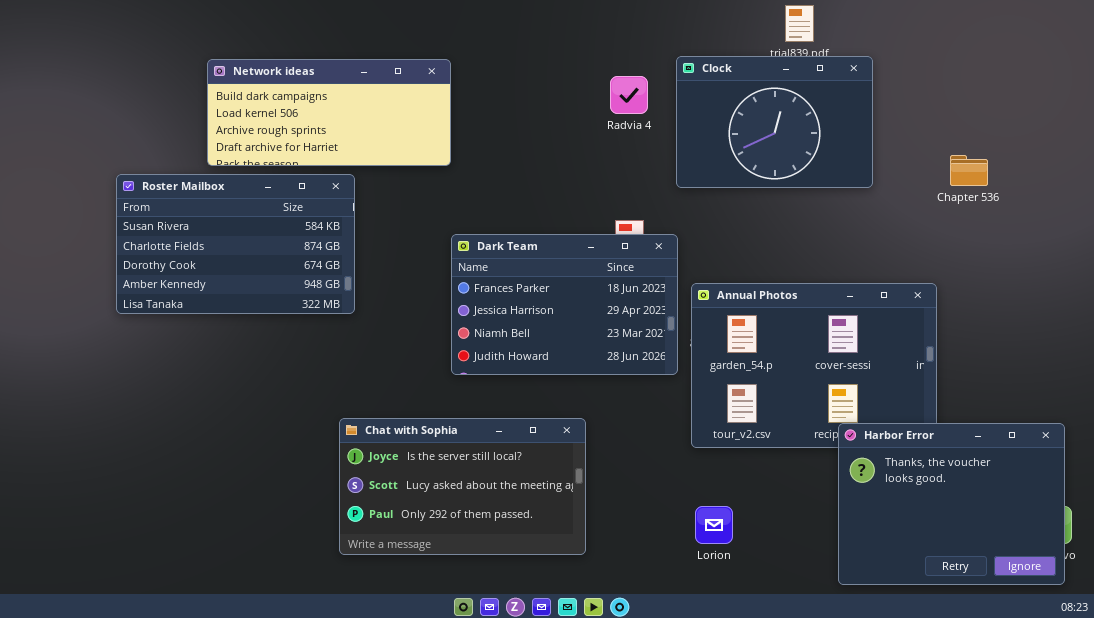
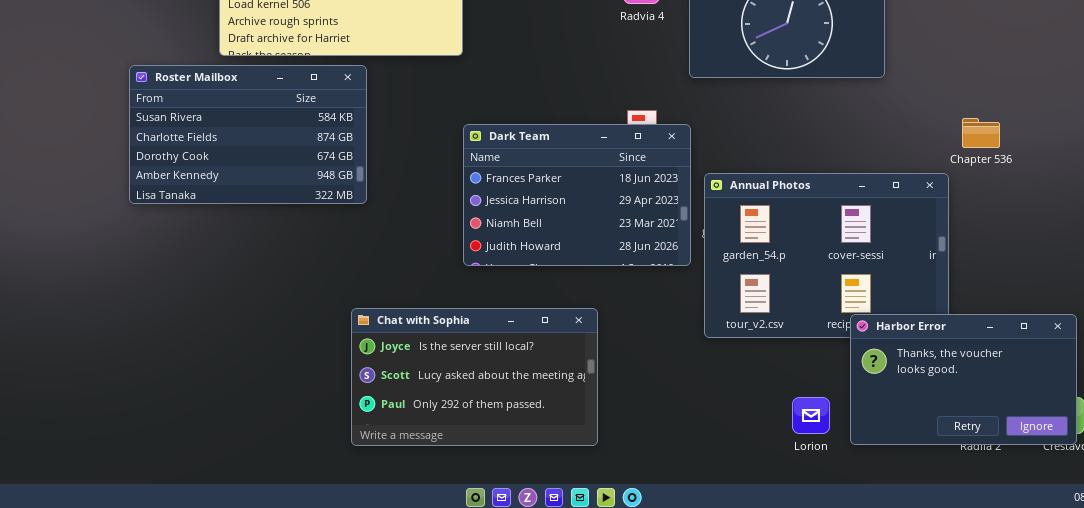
Chapter 536: [950,155,988,186] -> [962,118,1000,148], moved
Harbor Error: [838,423,1065,585] -> [850,314,1077,445], resized
Lorion: [695,506,733,544] -> [792,397,830,434], moved

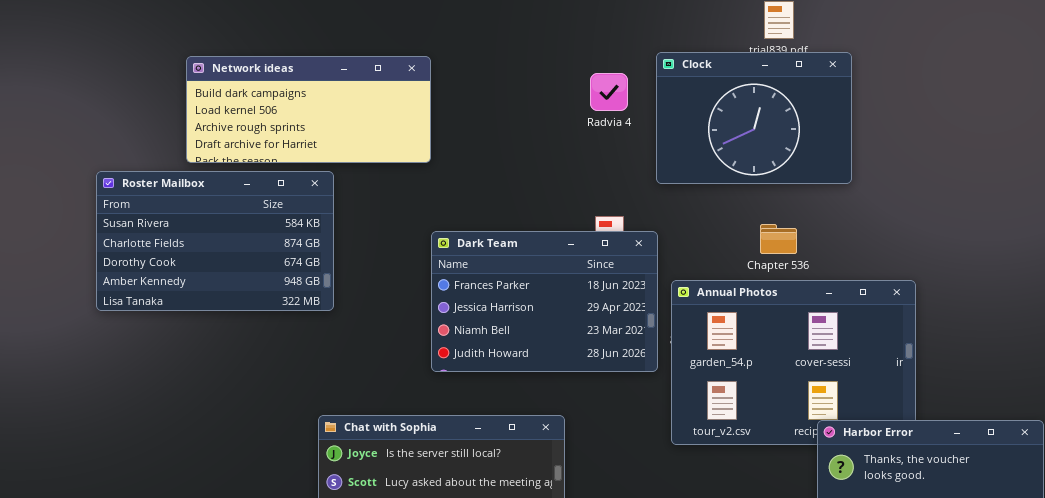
Chapter 536: [962,118,1000,148] -> [760,224,797,254], moved

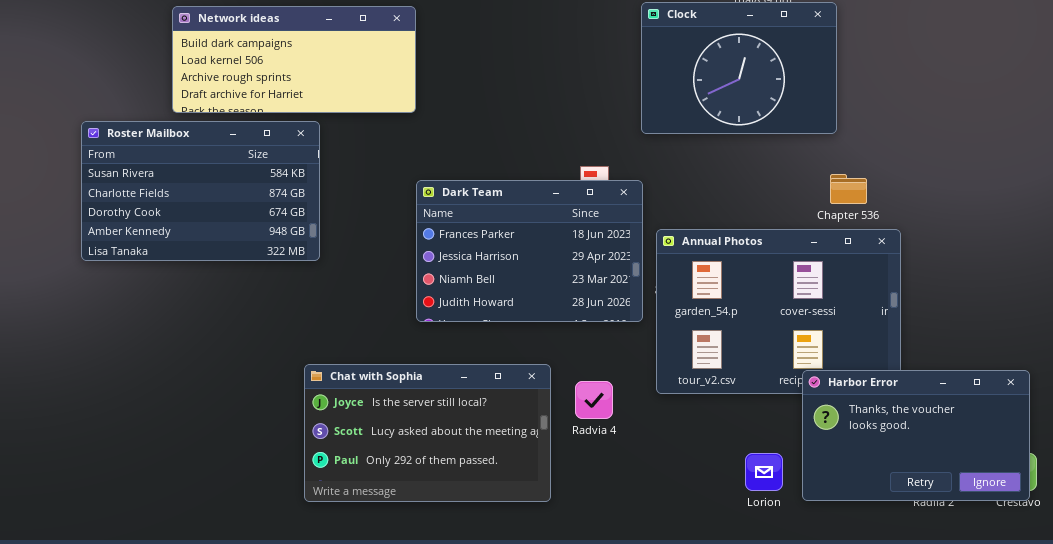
Radvia 4: [590,73,628,111] -> [575,381,613,419], moved
Chapter 536: [760,224,797,254] -> [830,174,867,204], moved

